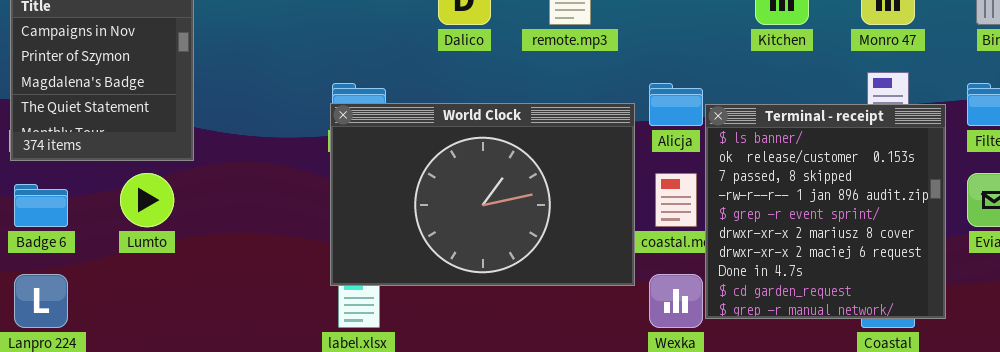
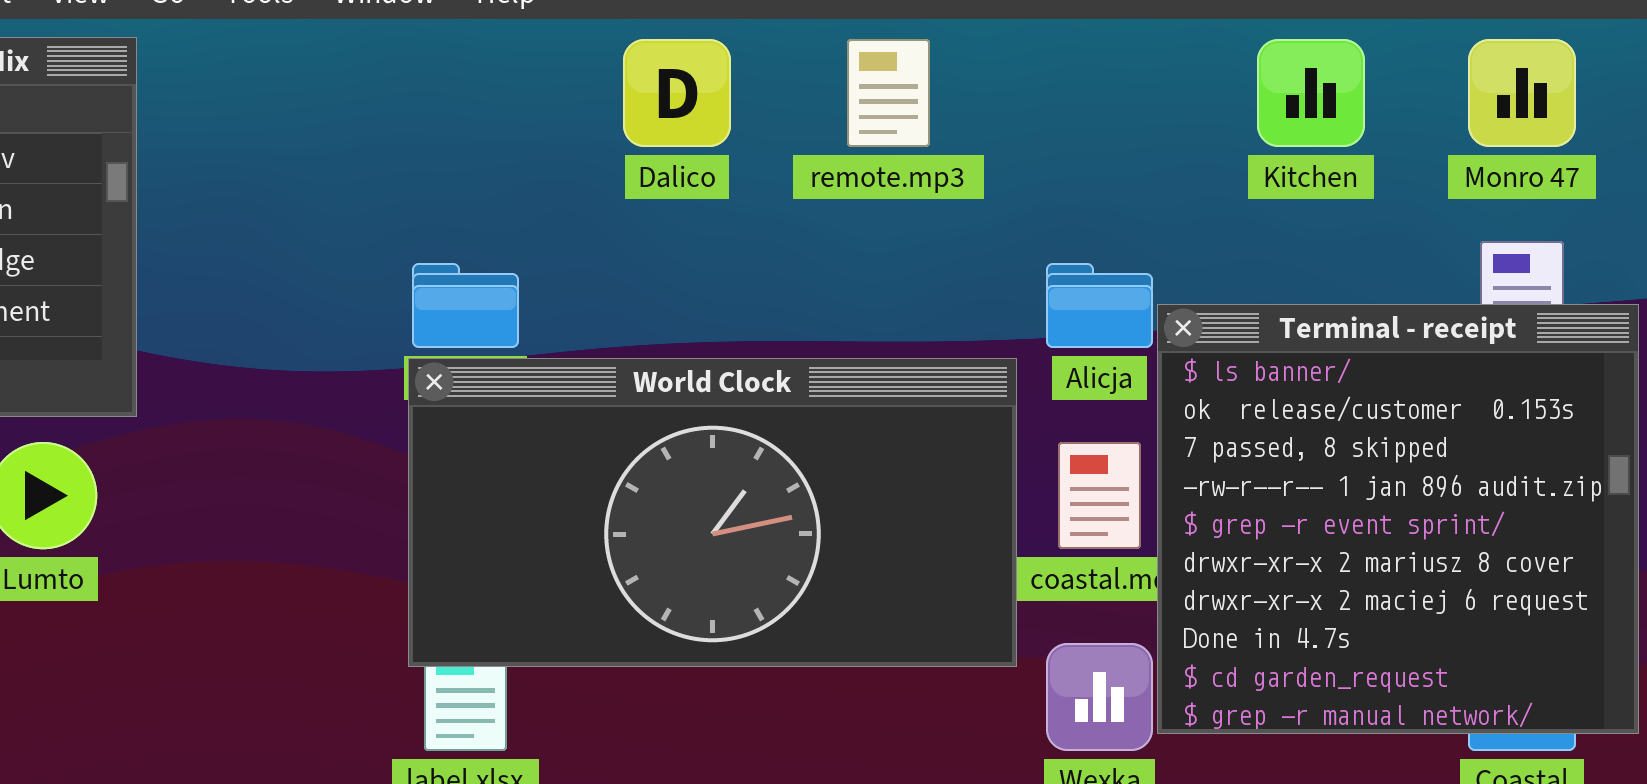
World Clock: [330,103,635,286] -> [408,358,1017,667], resized

